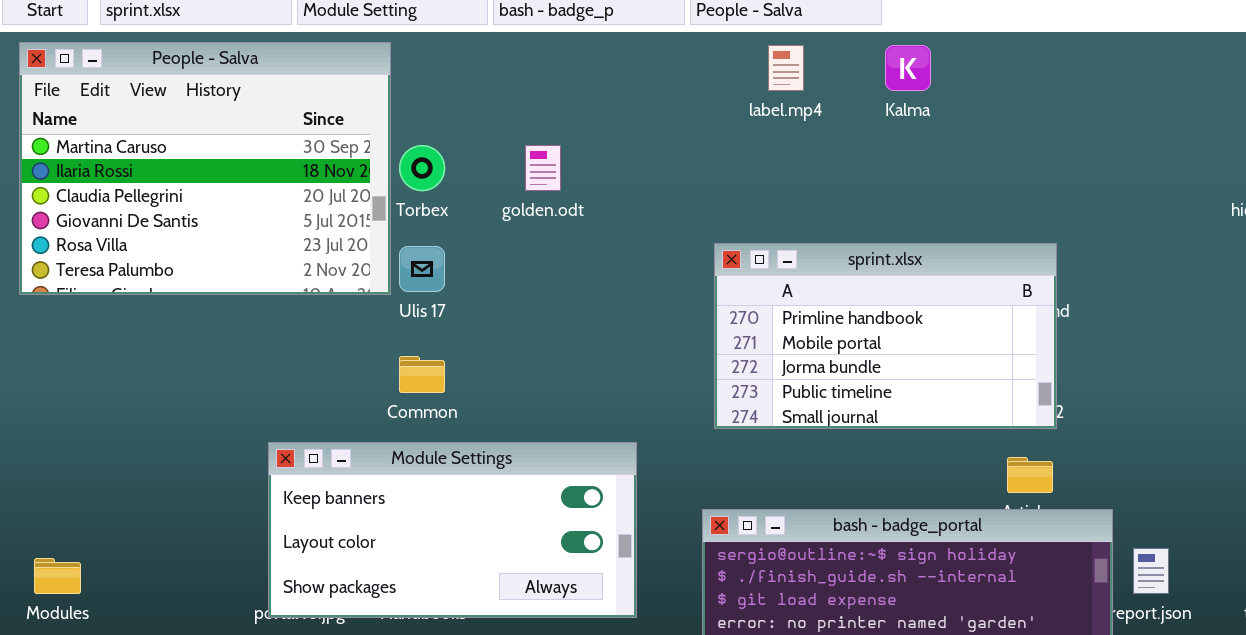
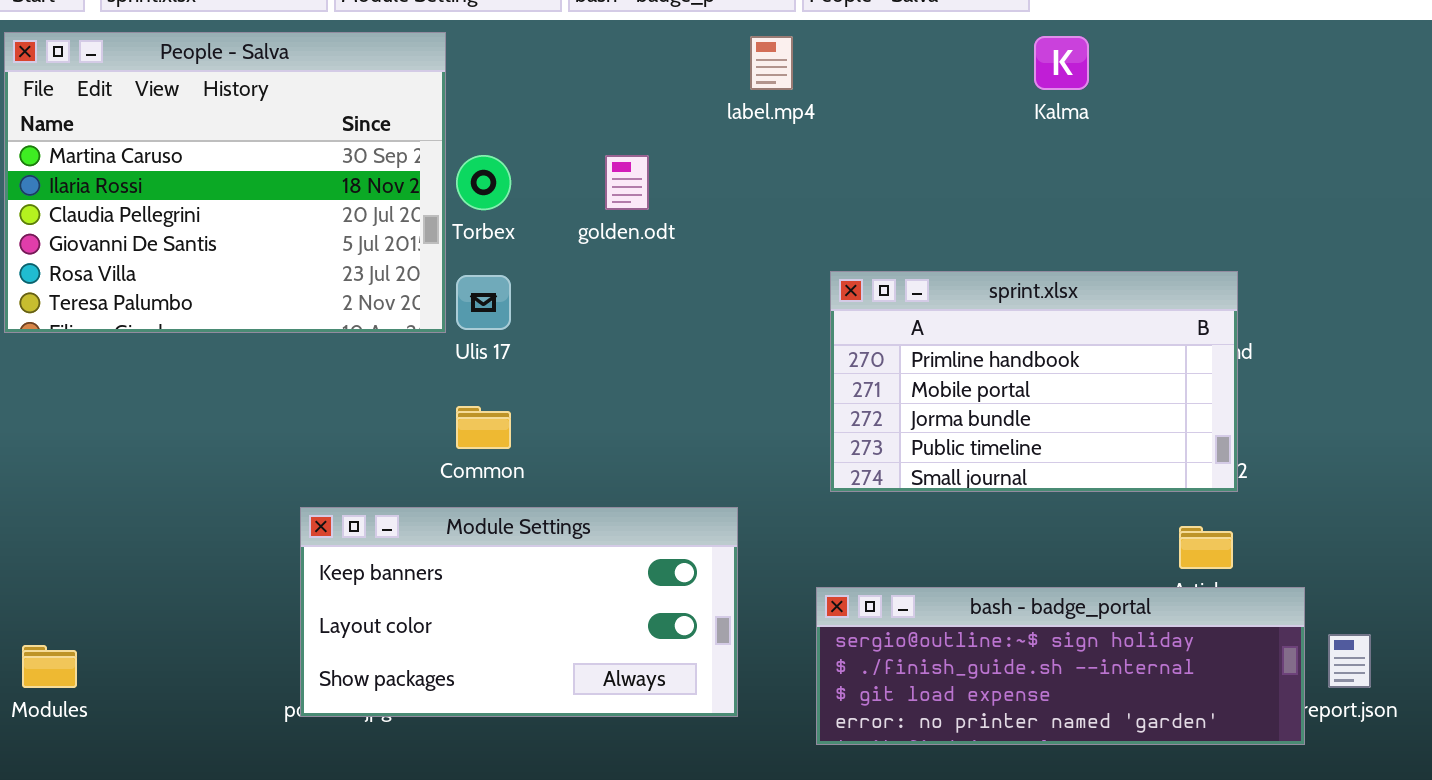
label.mp4: [768,45,804,91] -> [750,36,793,90], moved

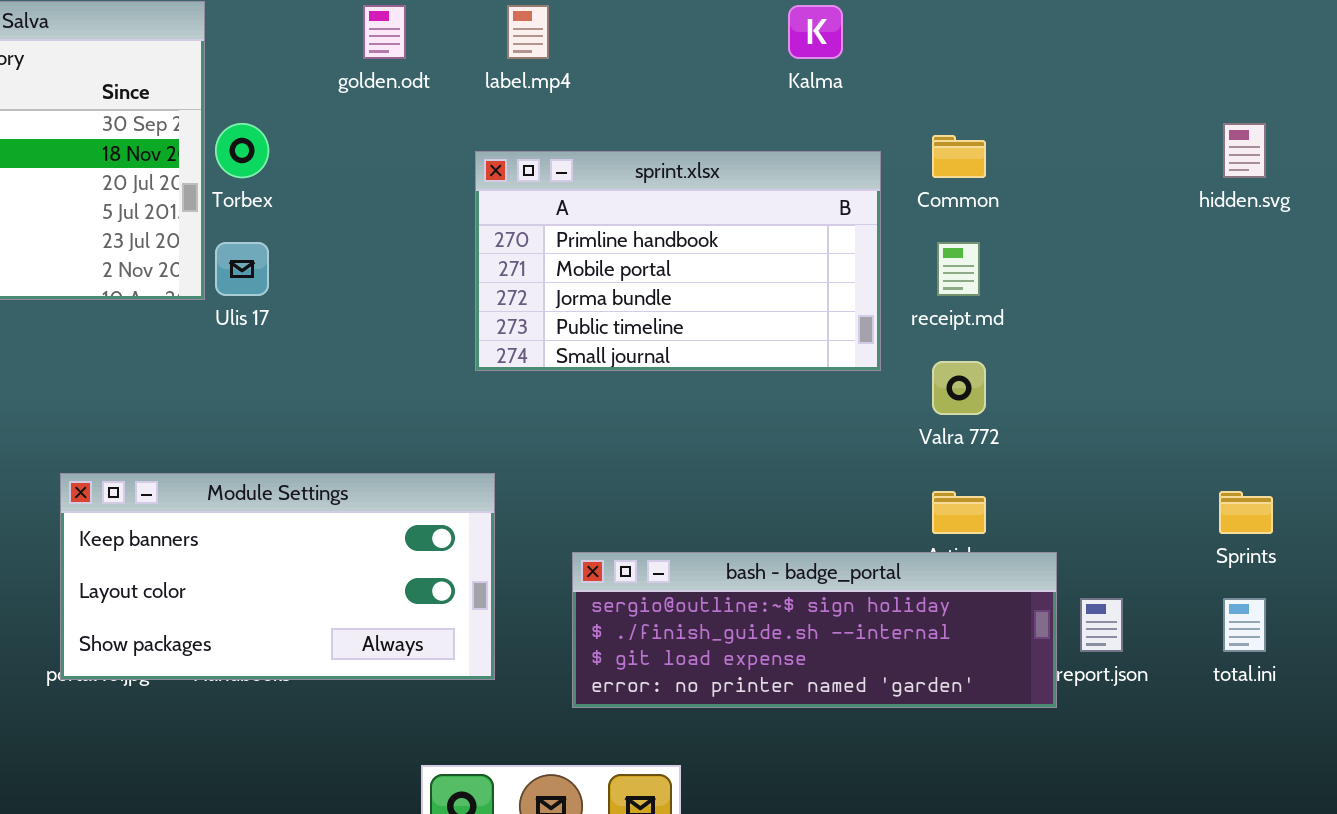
golden.odt: [605,155,649,210] -> [363,5,406,59], moved
sprint.xlsx: [830,271,1238,492] -> [475,151,881,371], moved
Common: [456,406,511,449] -> [932,135,986,178], moved

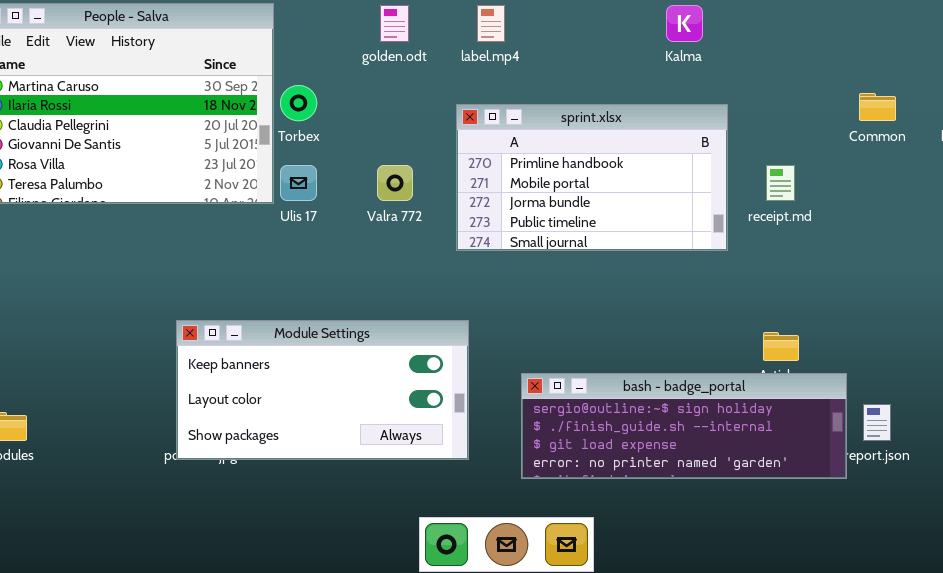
Common: [932,135,986,178] -> [859,93,896,121], moved
Valra 772: [932,361,986,415] -> [377,165,413,201], moved

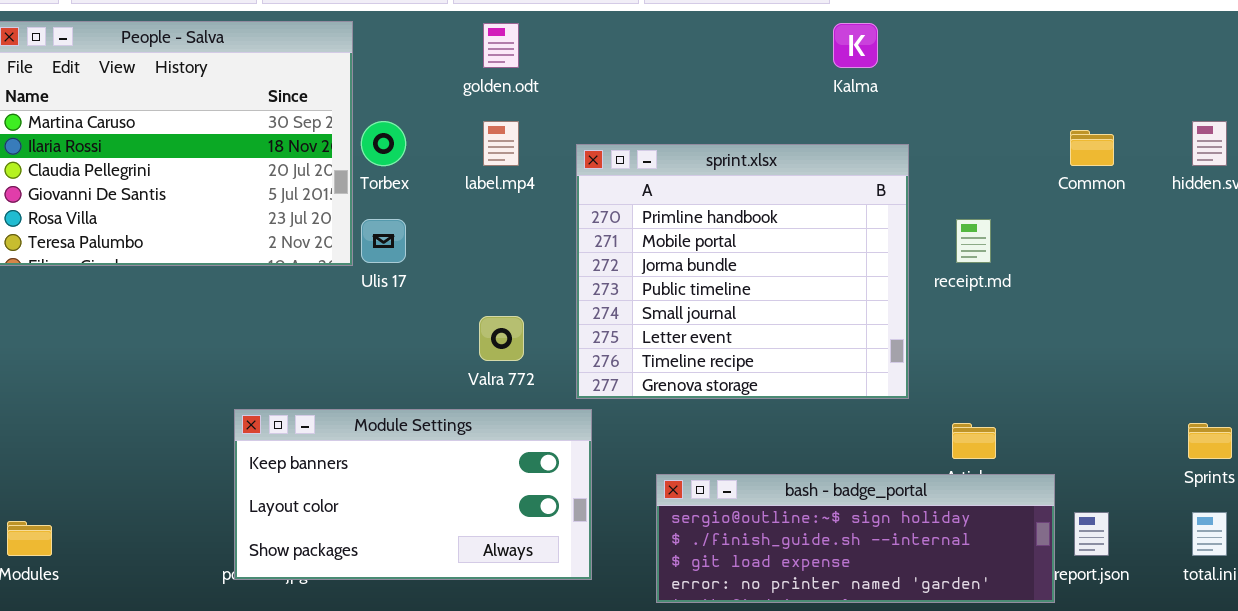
label.mp4: [477,5,505,42] -> [483,121,519,166], moved
sprint.xlsx: [456,104,728,251] -> [576,144,909,399], resized
Valra 772: [377,165,413,201] -> [479,316,524,361], moved

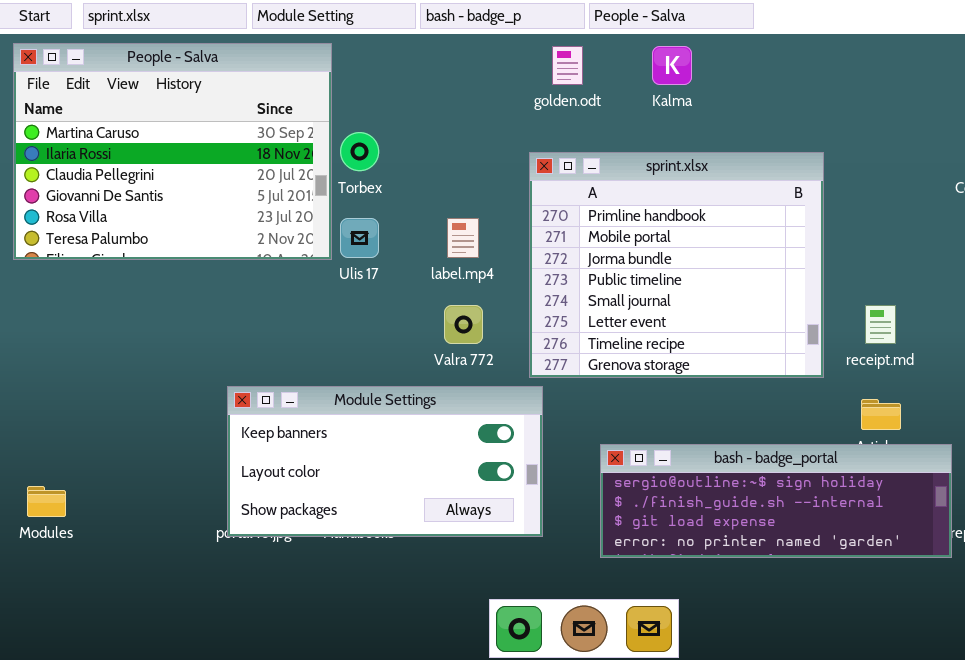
golden.odt: [483,23,519,68] -> [552,46,583,85], moved
Kalma: [833,23,878,68] -> [652,46,692,85], moved
label.mp4: [483,121,519,166] -> [447,218,479,258], moved
receipt.md: [956,219,991,263] -> [865,305,896,344], moved

